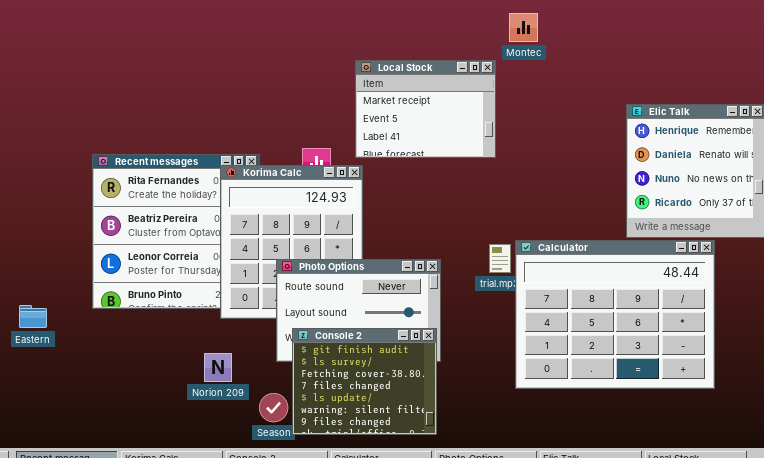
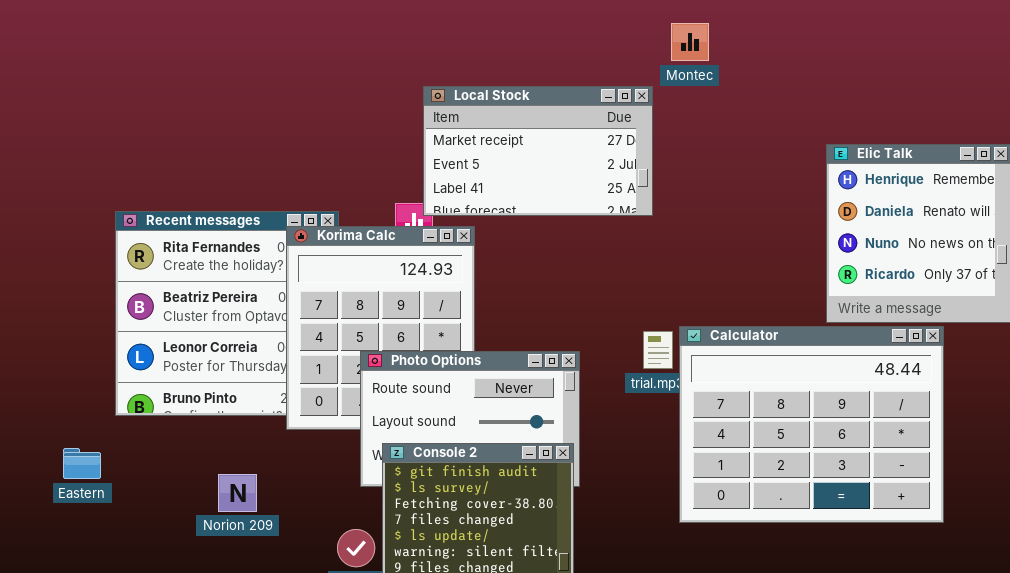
Local Stock: [355,60,496,158] -> [423,86,653,216], resized
Eastern: [19,305,47,328] -> [63,448,101,479], moved
Norion 209: [204,353,232,382] -> [218,474,257,512], moved

